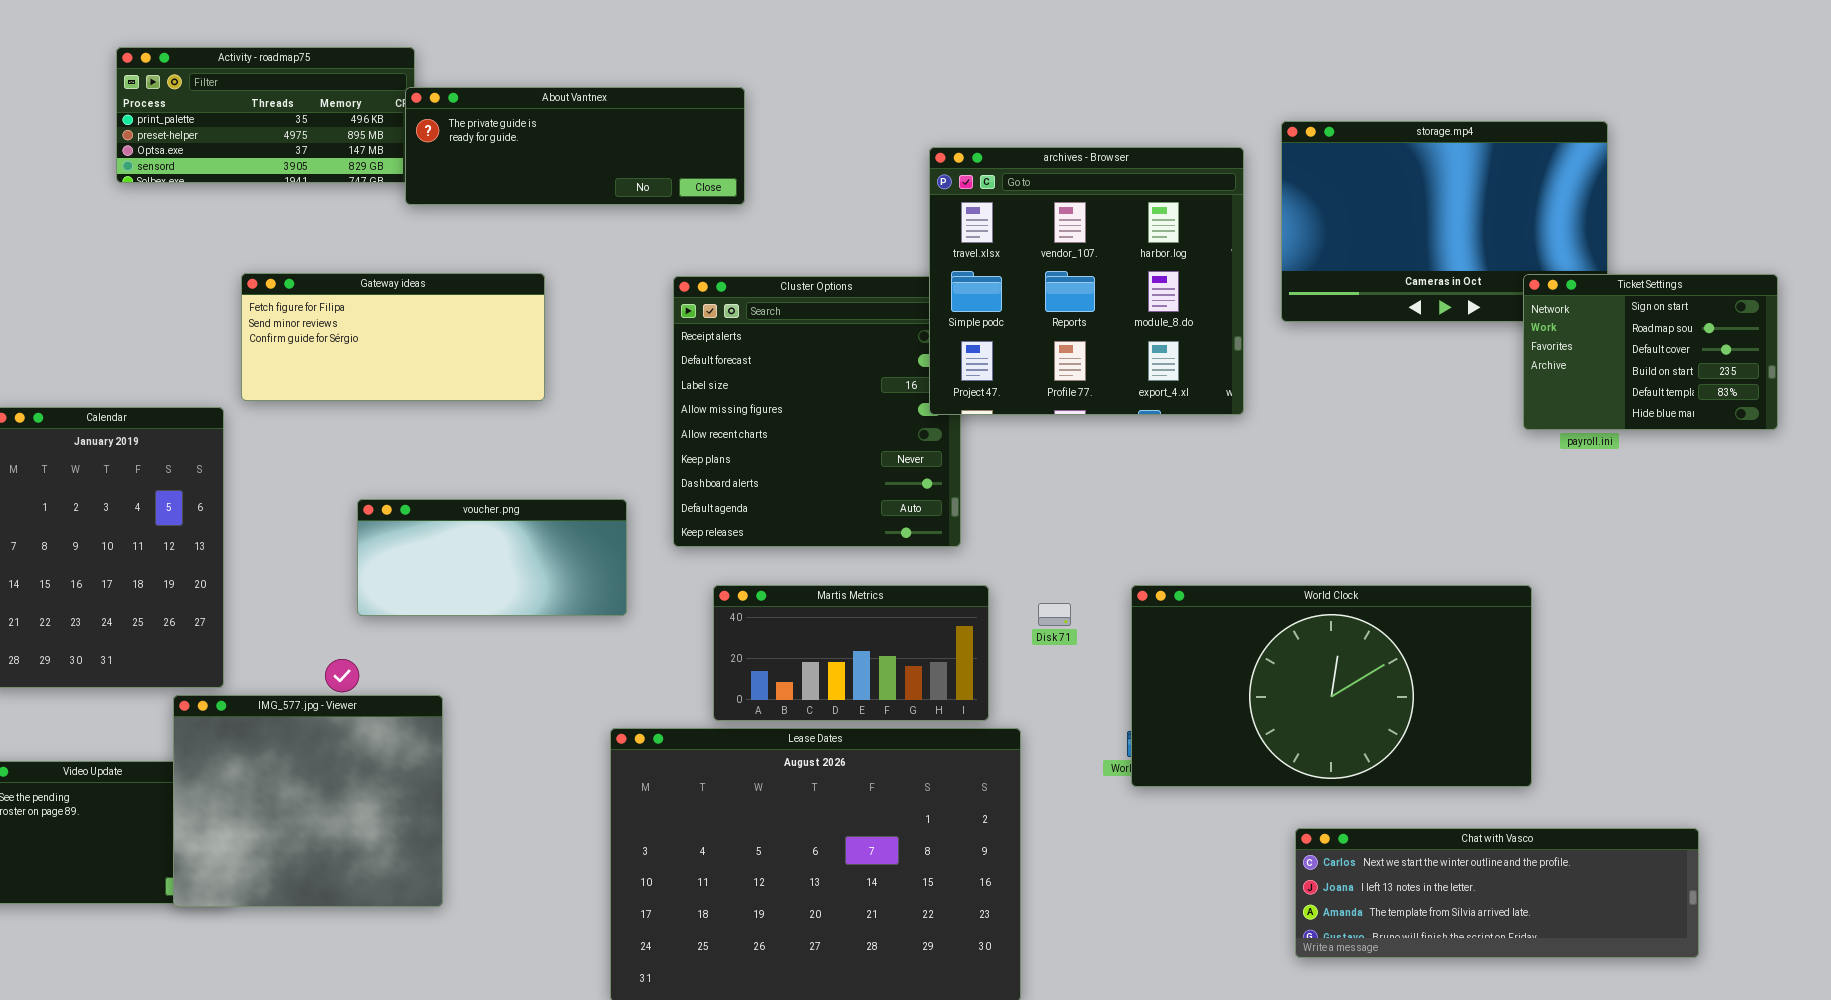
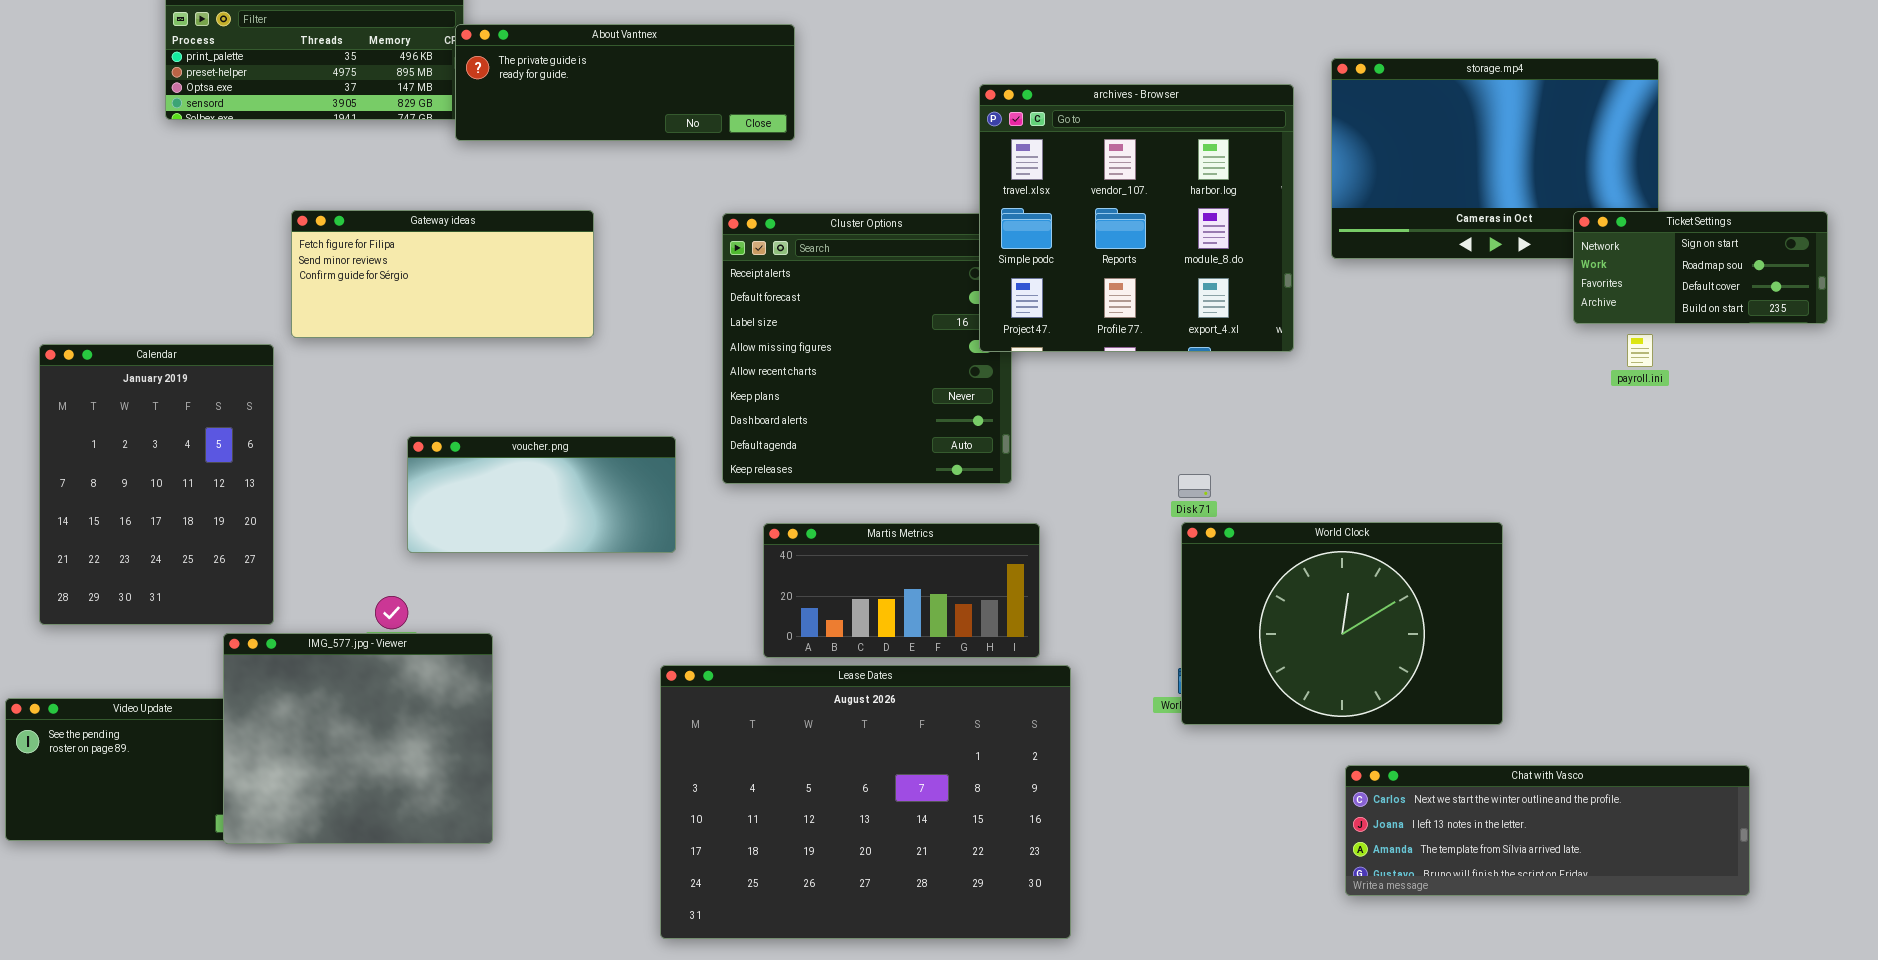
Ticket Settings: [1523,274,1778,430] -> [1573,211,1828,324], resized
World Clock: [1131,585,1532,787] -> [1181,522,1503,725], resized
Disk 71: [1038,603,1071,626] -> [1178,474,1211,498], moved

